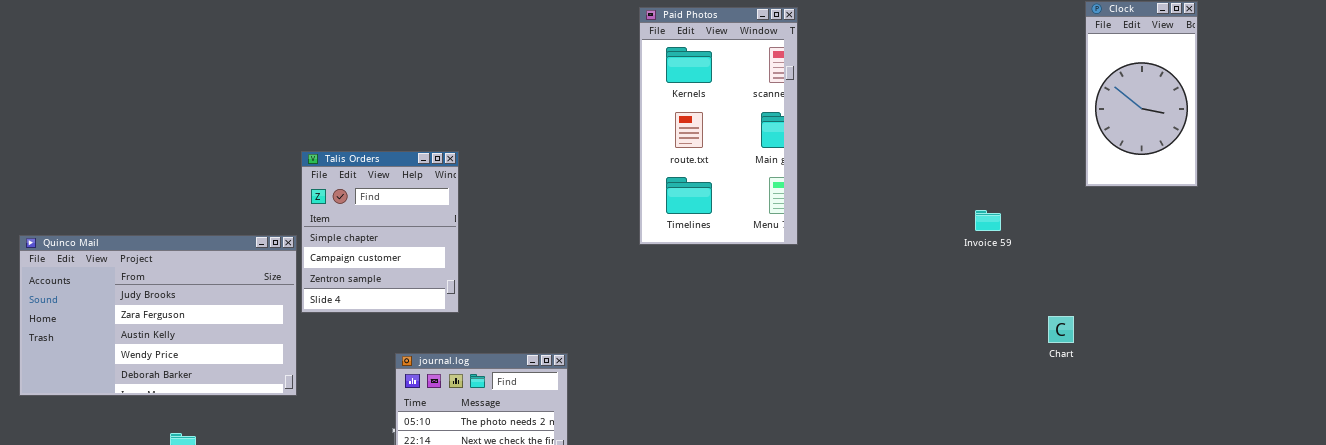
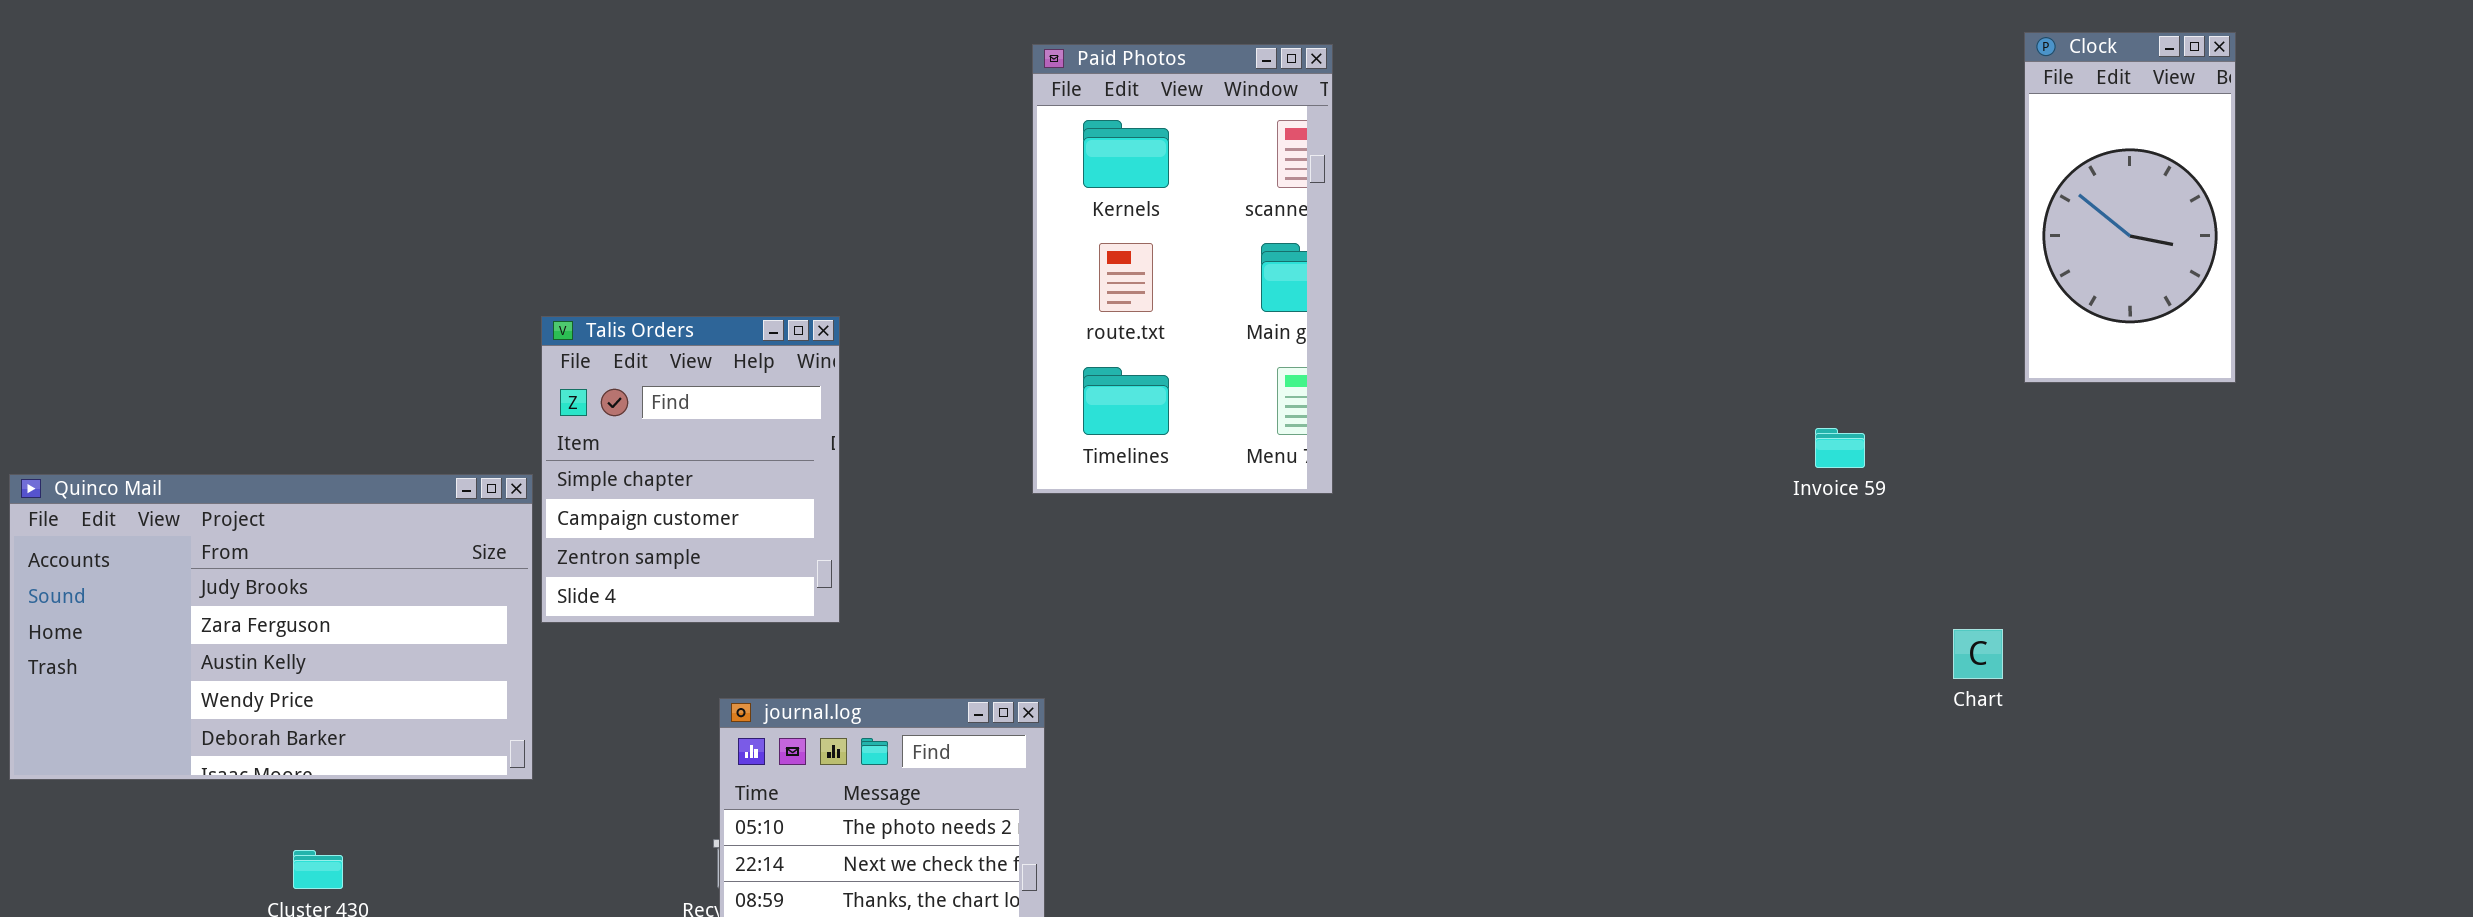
Paid Photos: [639,7,798,245] -> [1032,44,1333,494], moved

